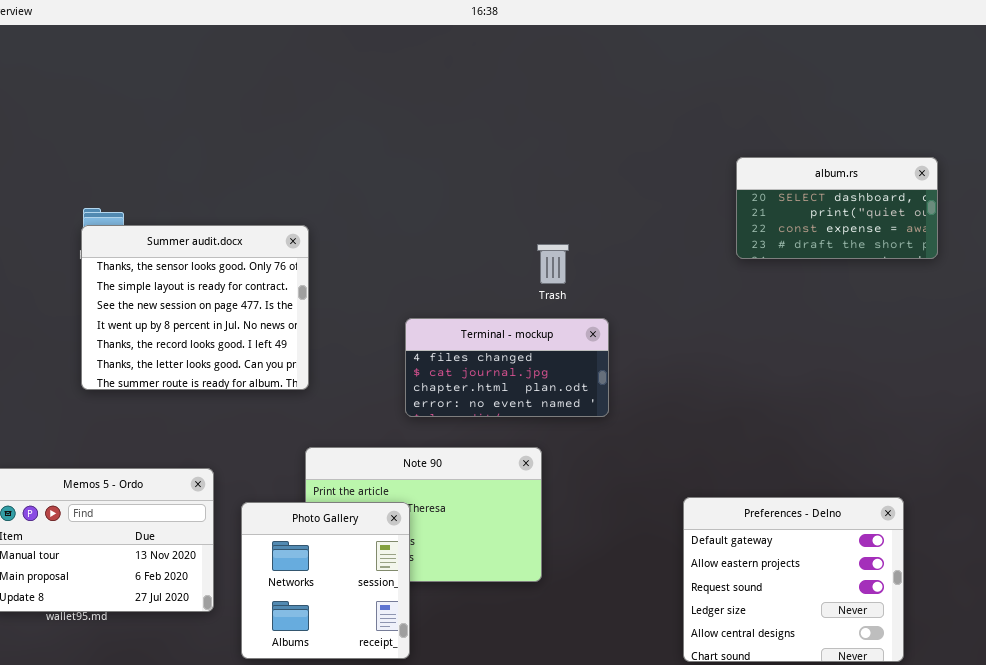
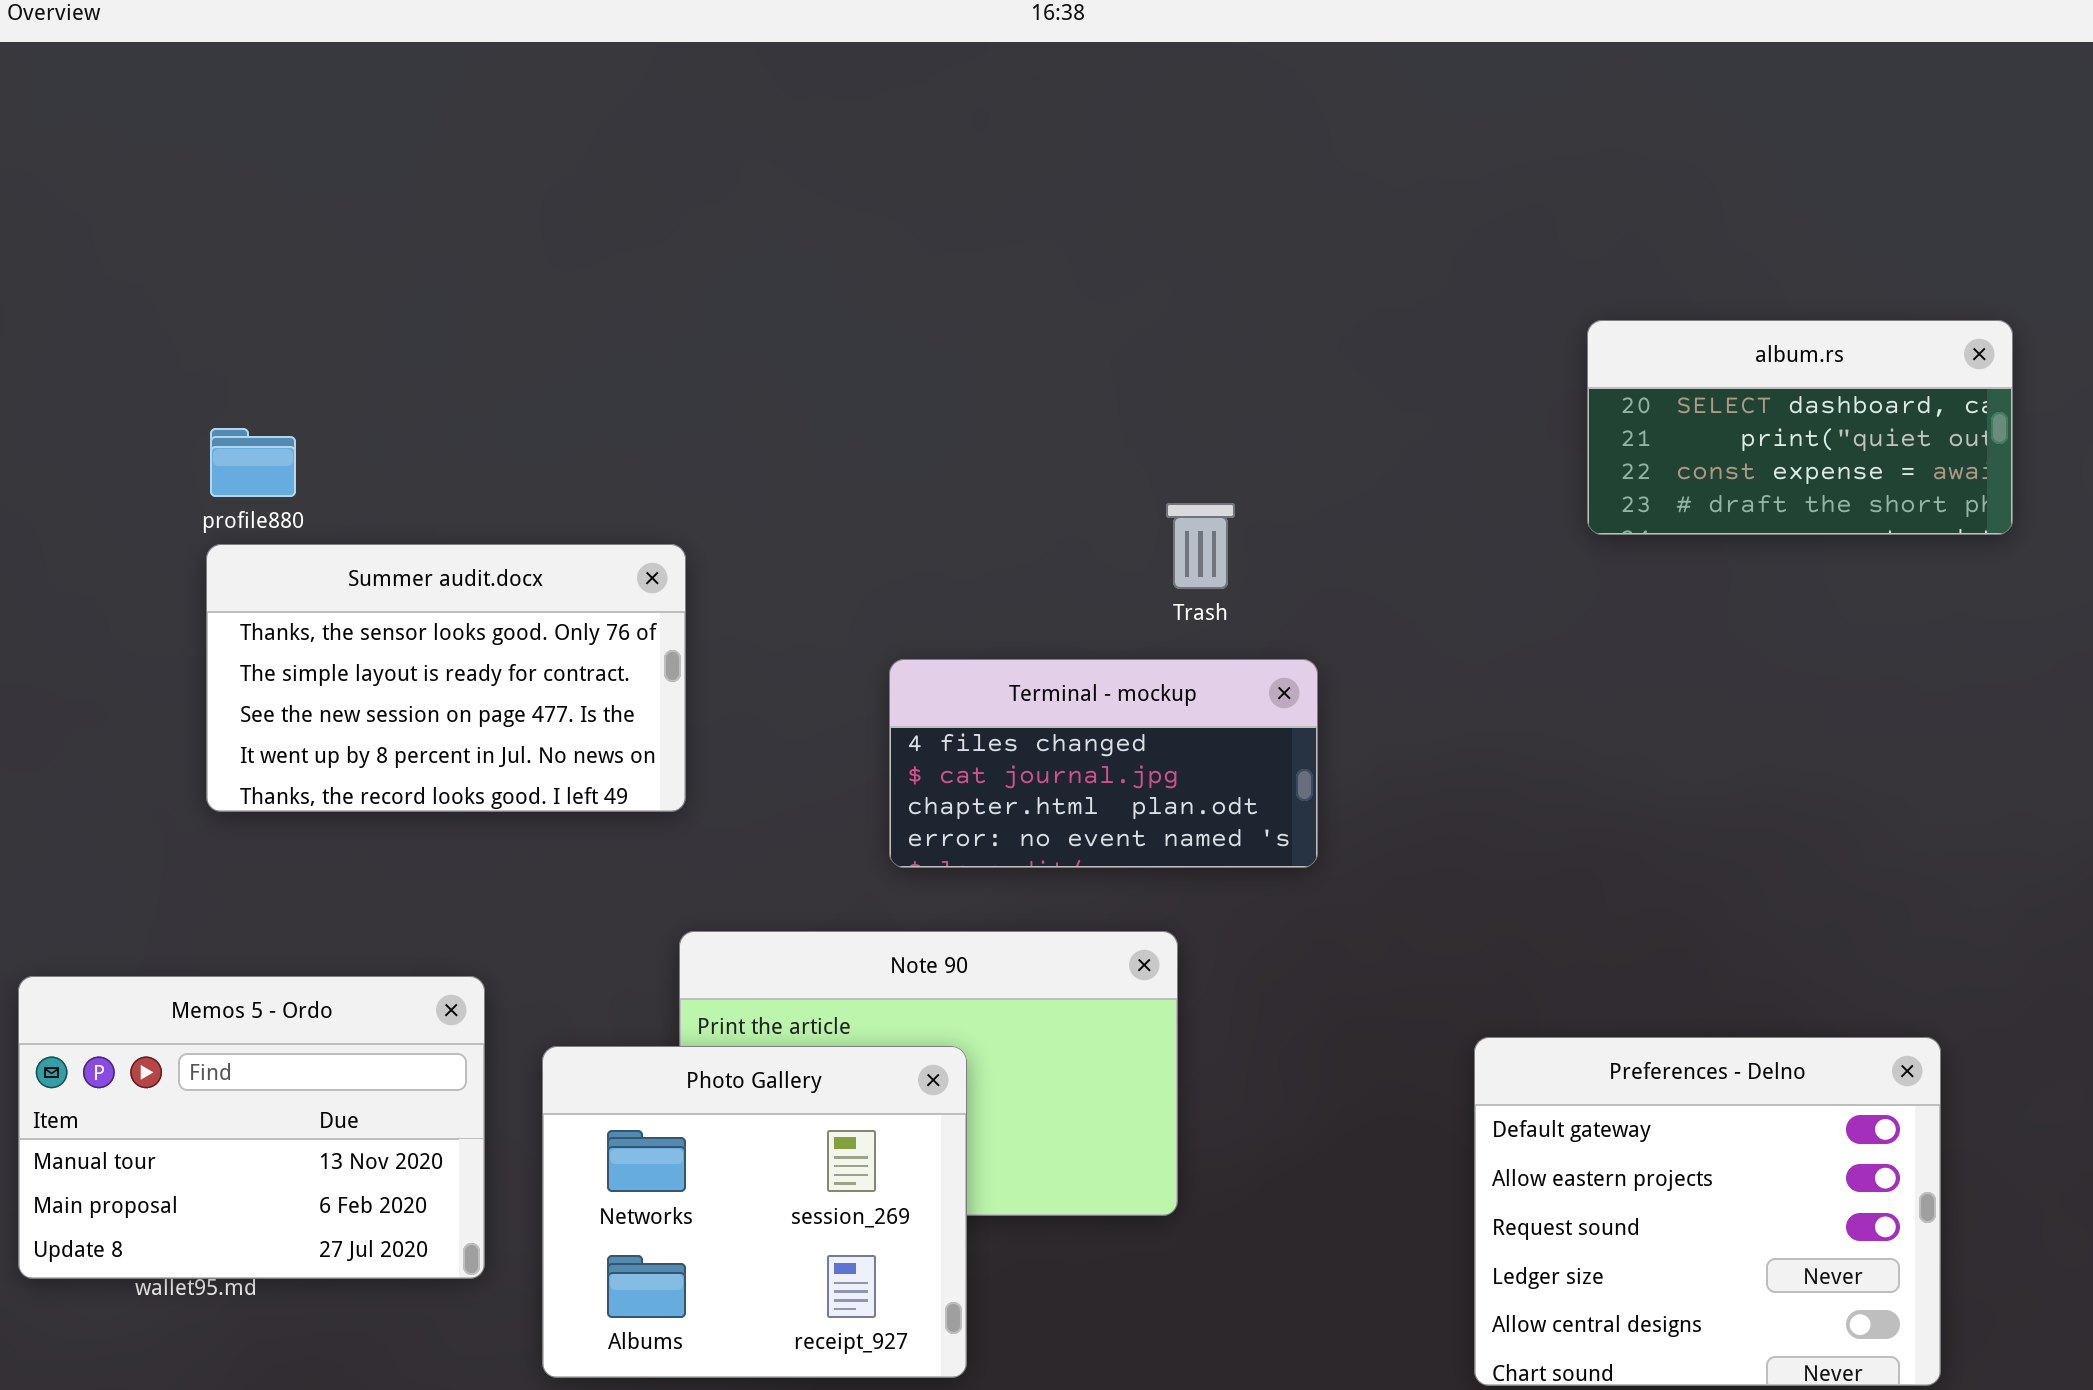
Summer audit.docx: [81,225,309,390] -> [206,544,686,812], resized
Photo Gallery: [241,502,410,659] -> [542,1046,967,1378], resized

